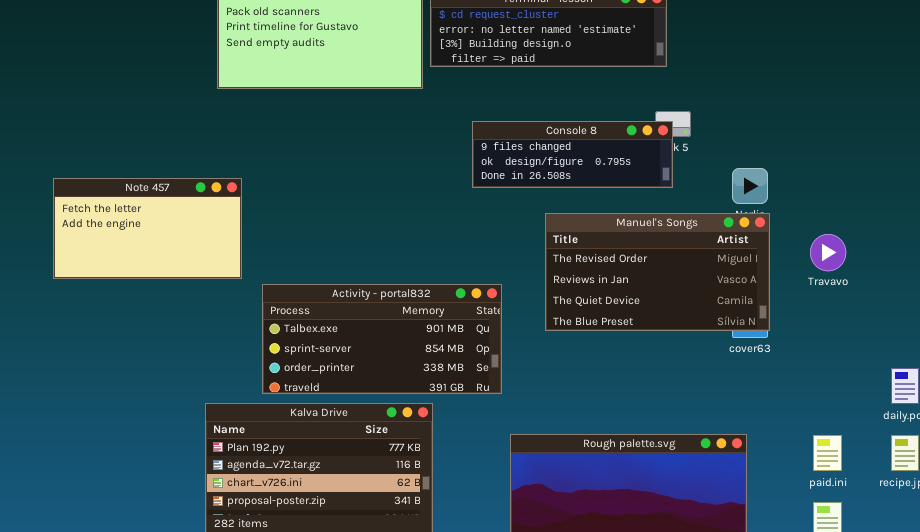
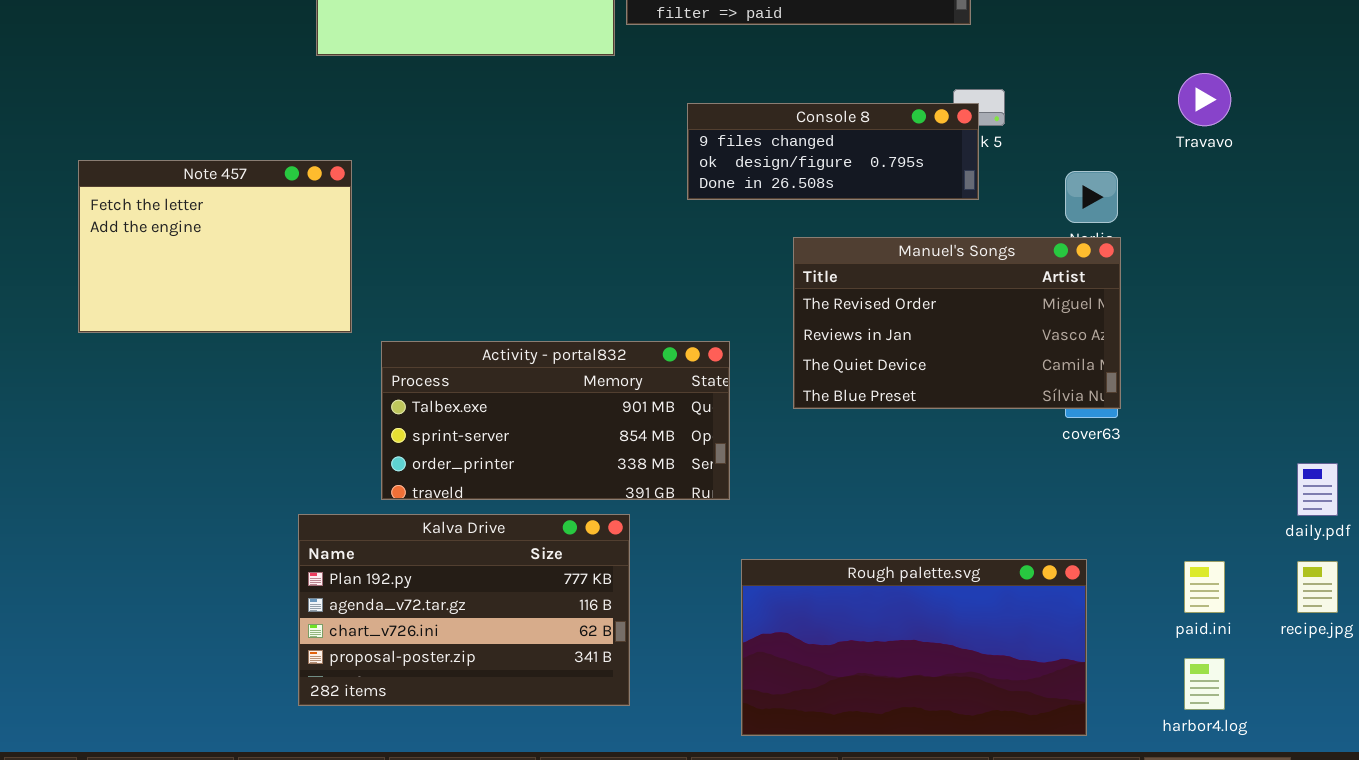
Note 457: [53,178,242,279] -> [78,160,352,333], resized
Travavo: [810,234,846,271] -> [1178,73,1231,126], moved

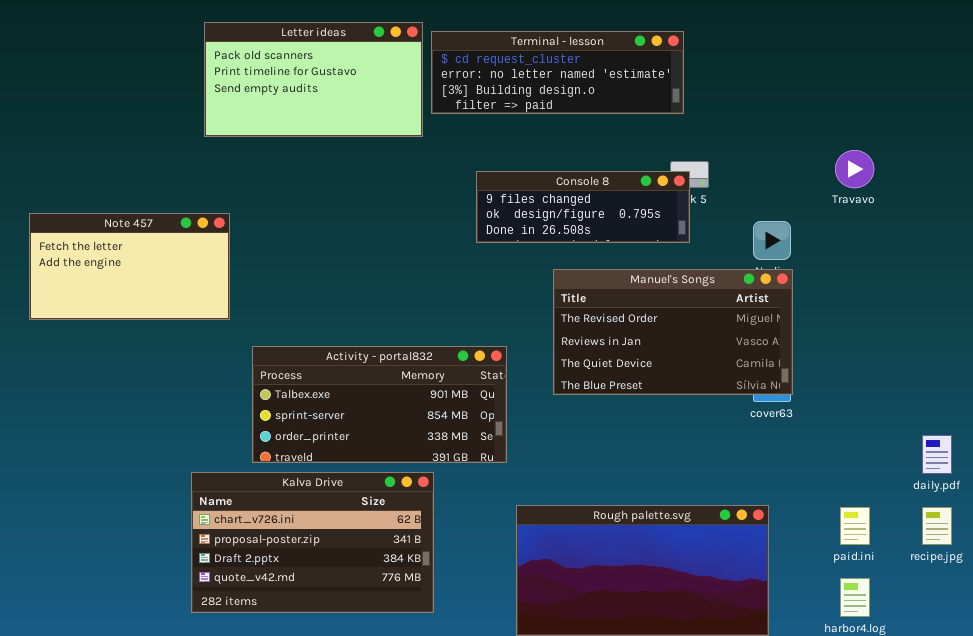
Note 457: [78,160,352,333] -> [29,213,230,320], resized
Kalva Drive: [298,514,630,706] -> [191,472,434,613], scrolled down 2 rows

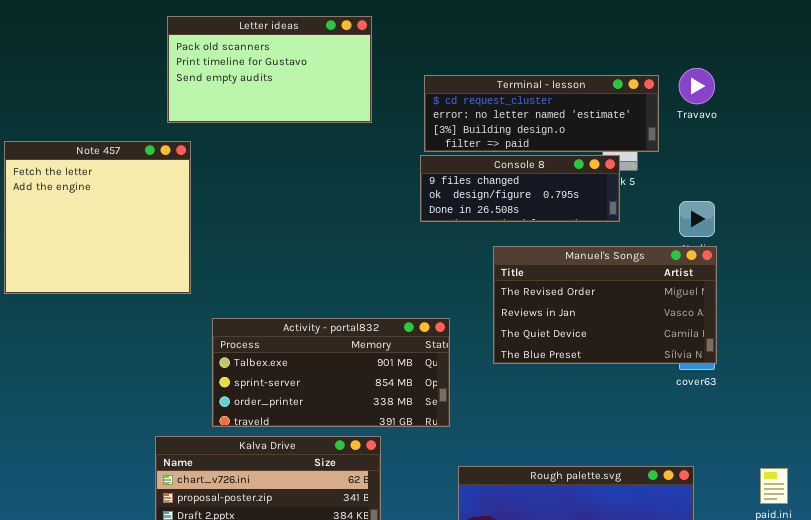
Terminal - lesson: [431,31,684,114] -> [424,75,659,152], moved
Travavo: [835,150,874,188] -> [679,68,715,104], moved
Note 457: [29,213,230,320] -> [4,141,191,294], resized

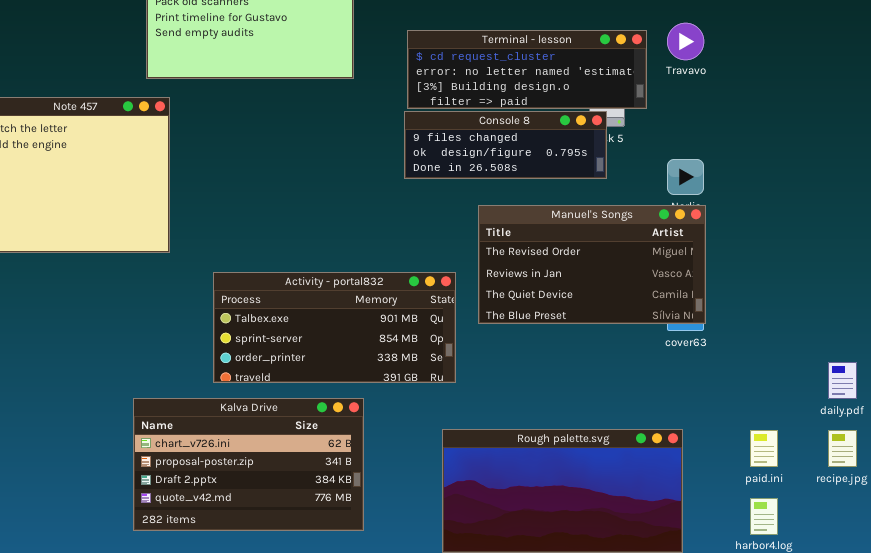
Activity - portal832: [212,318,450,427] -> [213,272,456,383], moved

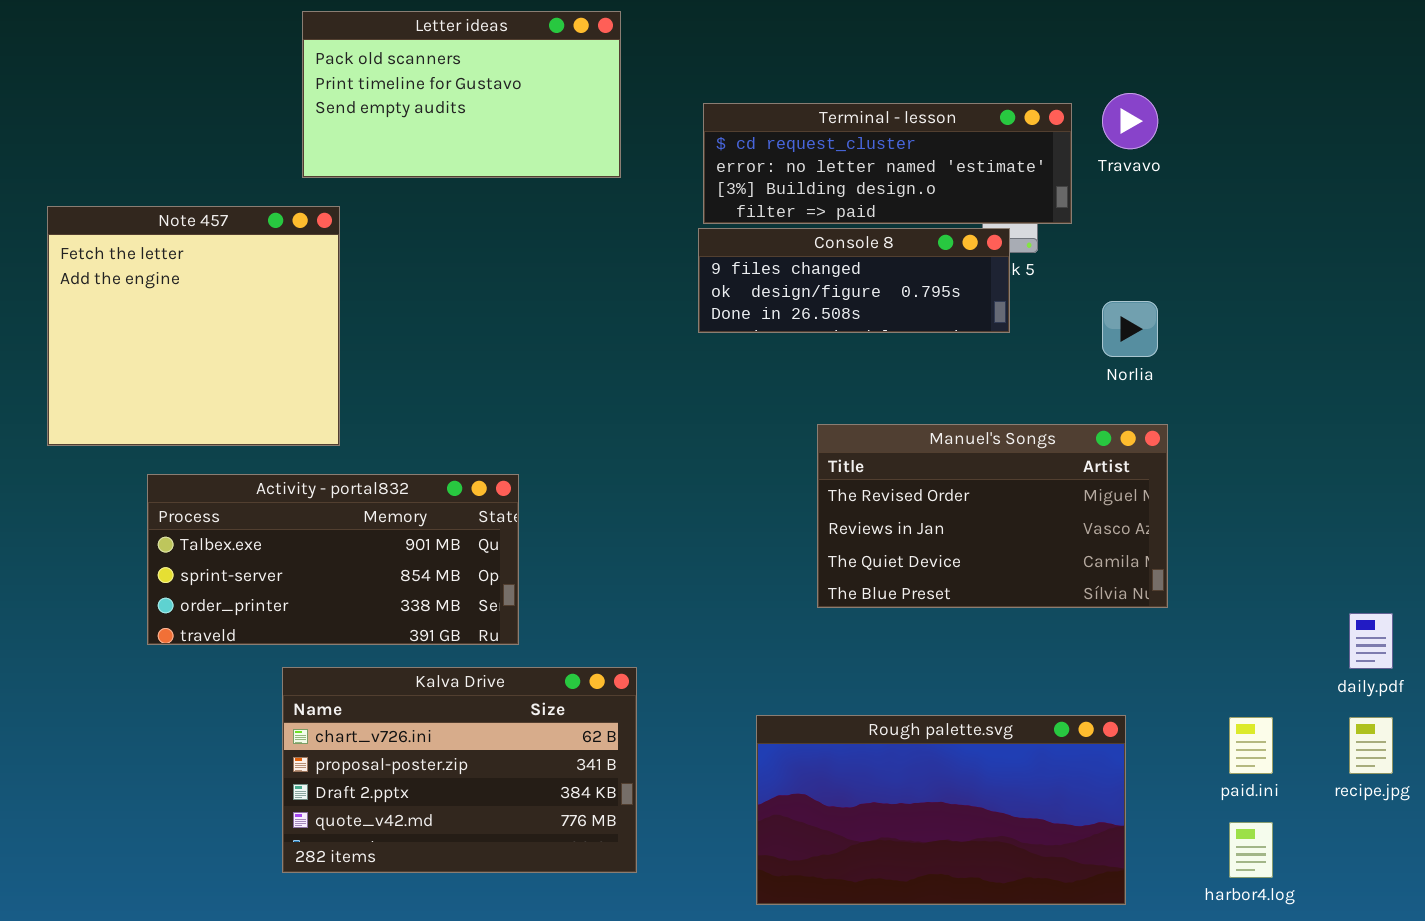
Manuel's Songs: [478,205,706,324] -> [817,424,1168,608], moved
Activity - portal832: [213,272,456,383] -> [147,474,519,645], moved

